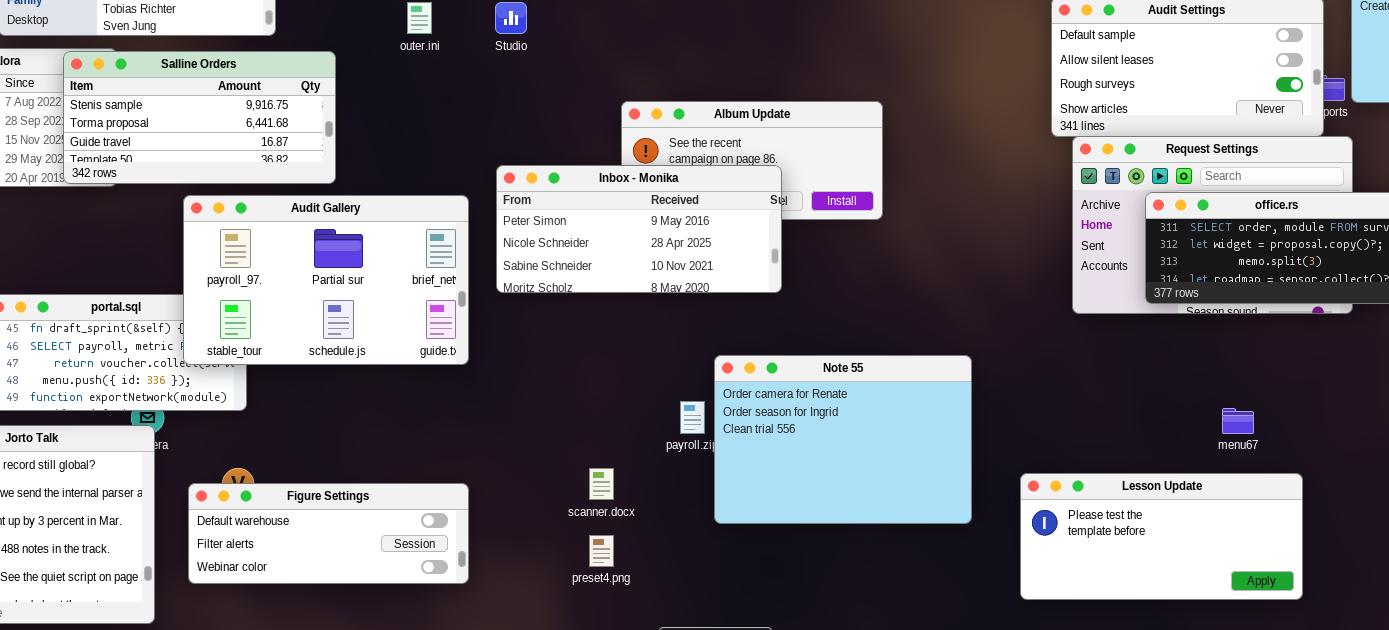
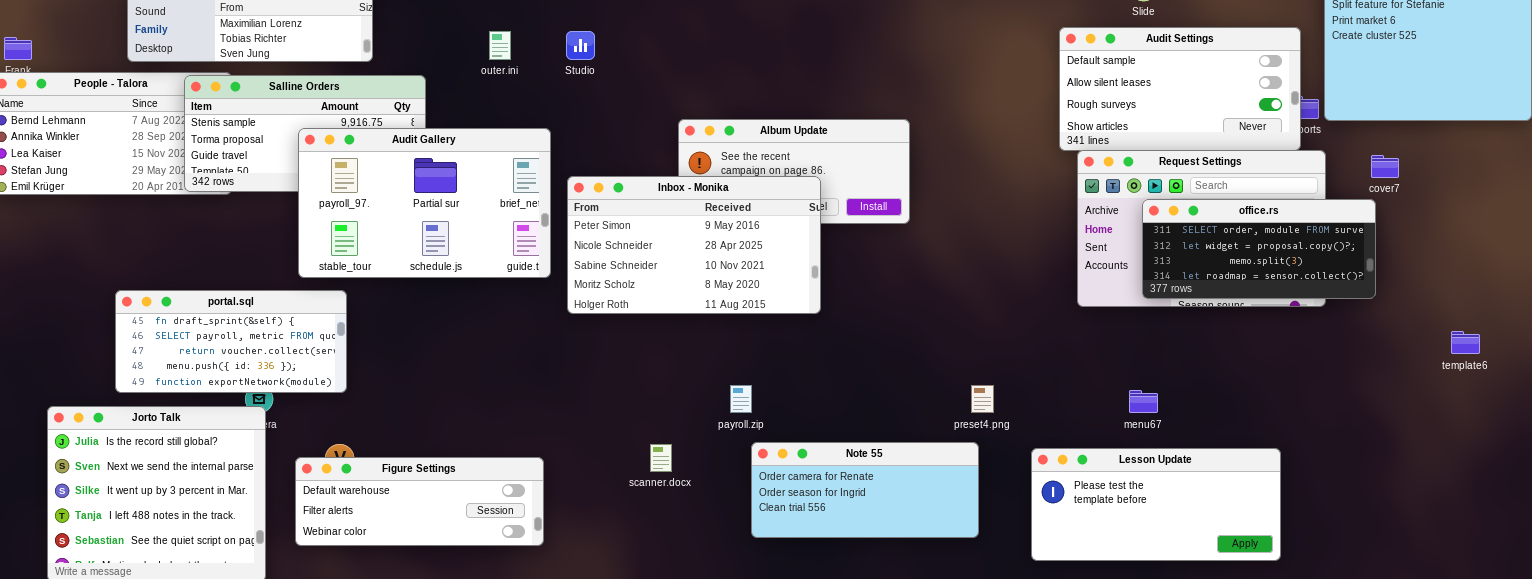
Inbox - Monika: [496,165,782,293] -> [567,176,821,314], resized
Audit Gallery: [183,195,469,365] -> [298,128,551,278], moved
Note 55: [714,355,972,524] -> [751,442,979,538], moved, resized
menu67: [1222,408,1254,434] -> [1129,390,1158,413], moved
preset4.png: [589,535,614,567] -> [971,385,994,413], moved

